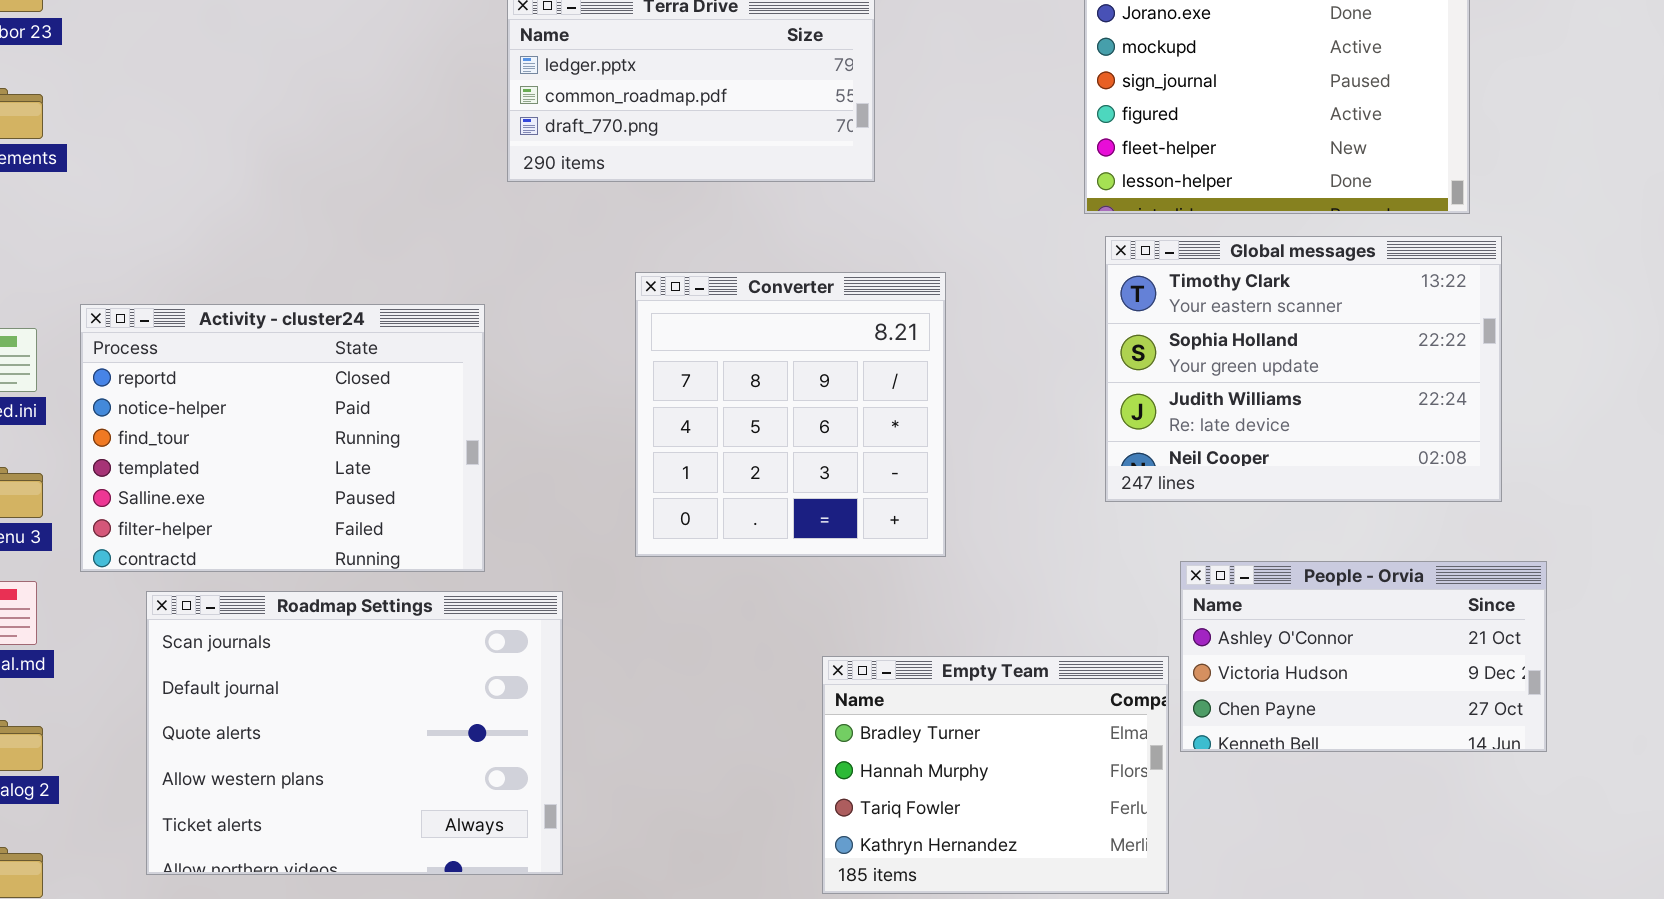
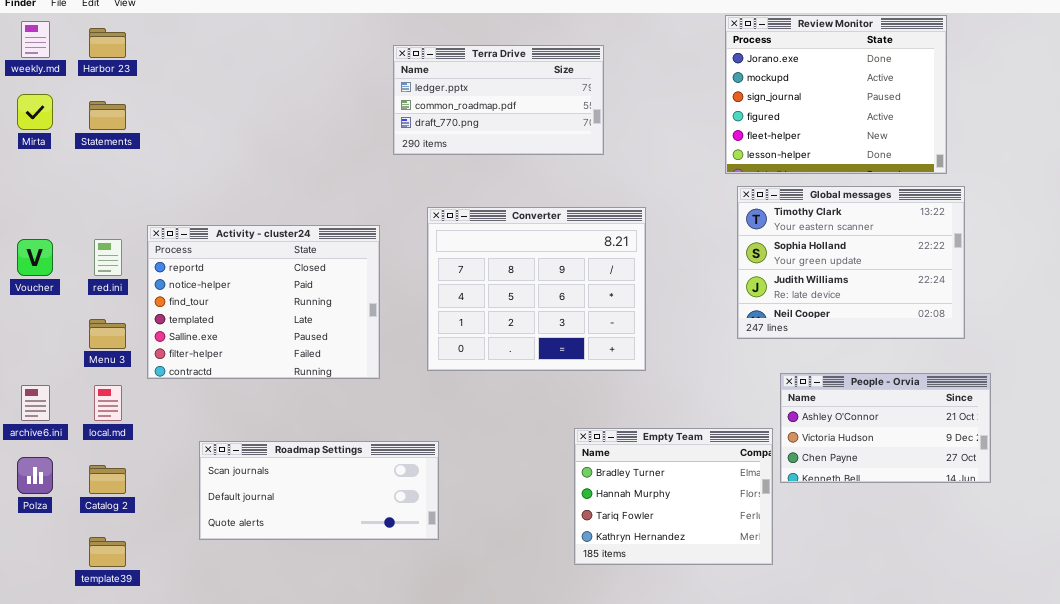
Converter: [635,272,946,557] -> [427,207,646,371], resized
Roadmap Settings: [146,591,563,875] -> [199,441,439,540], moved, resized

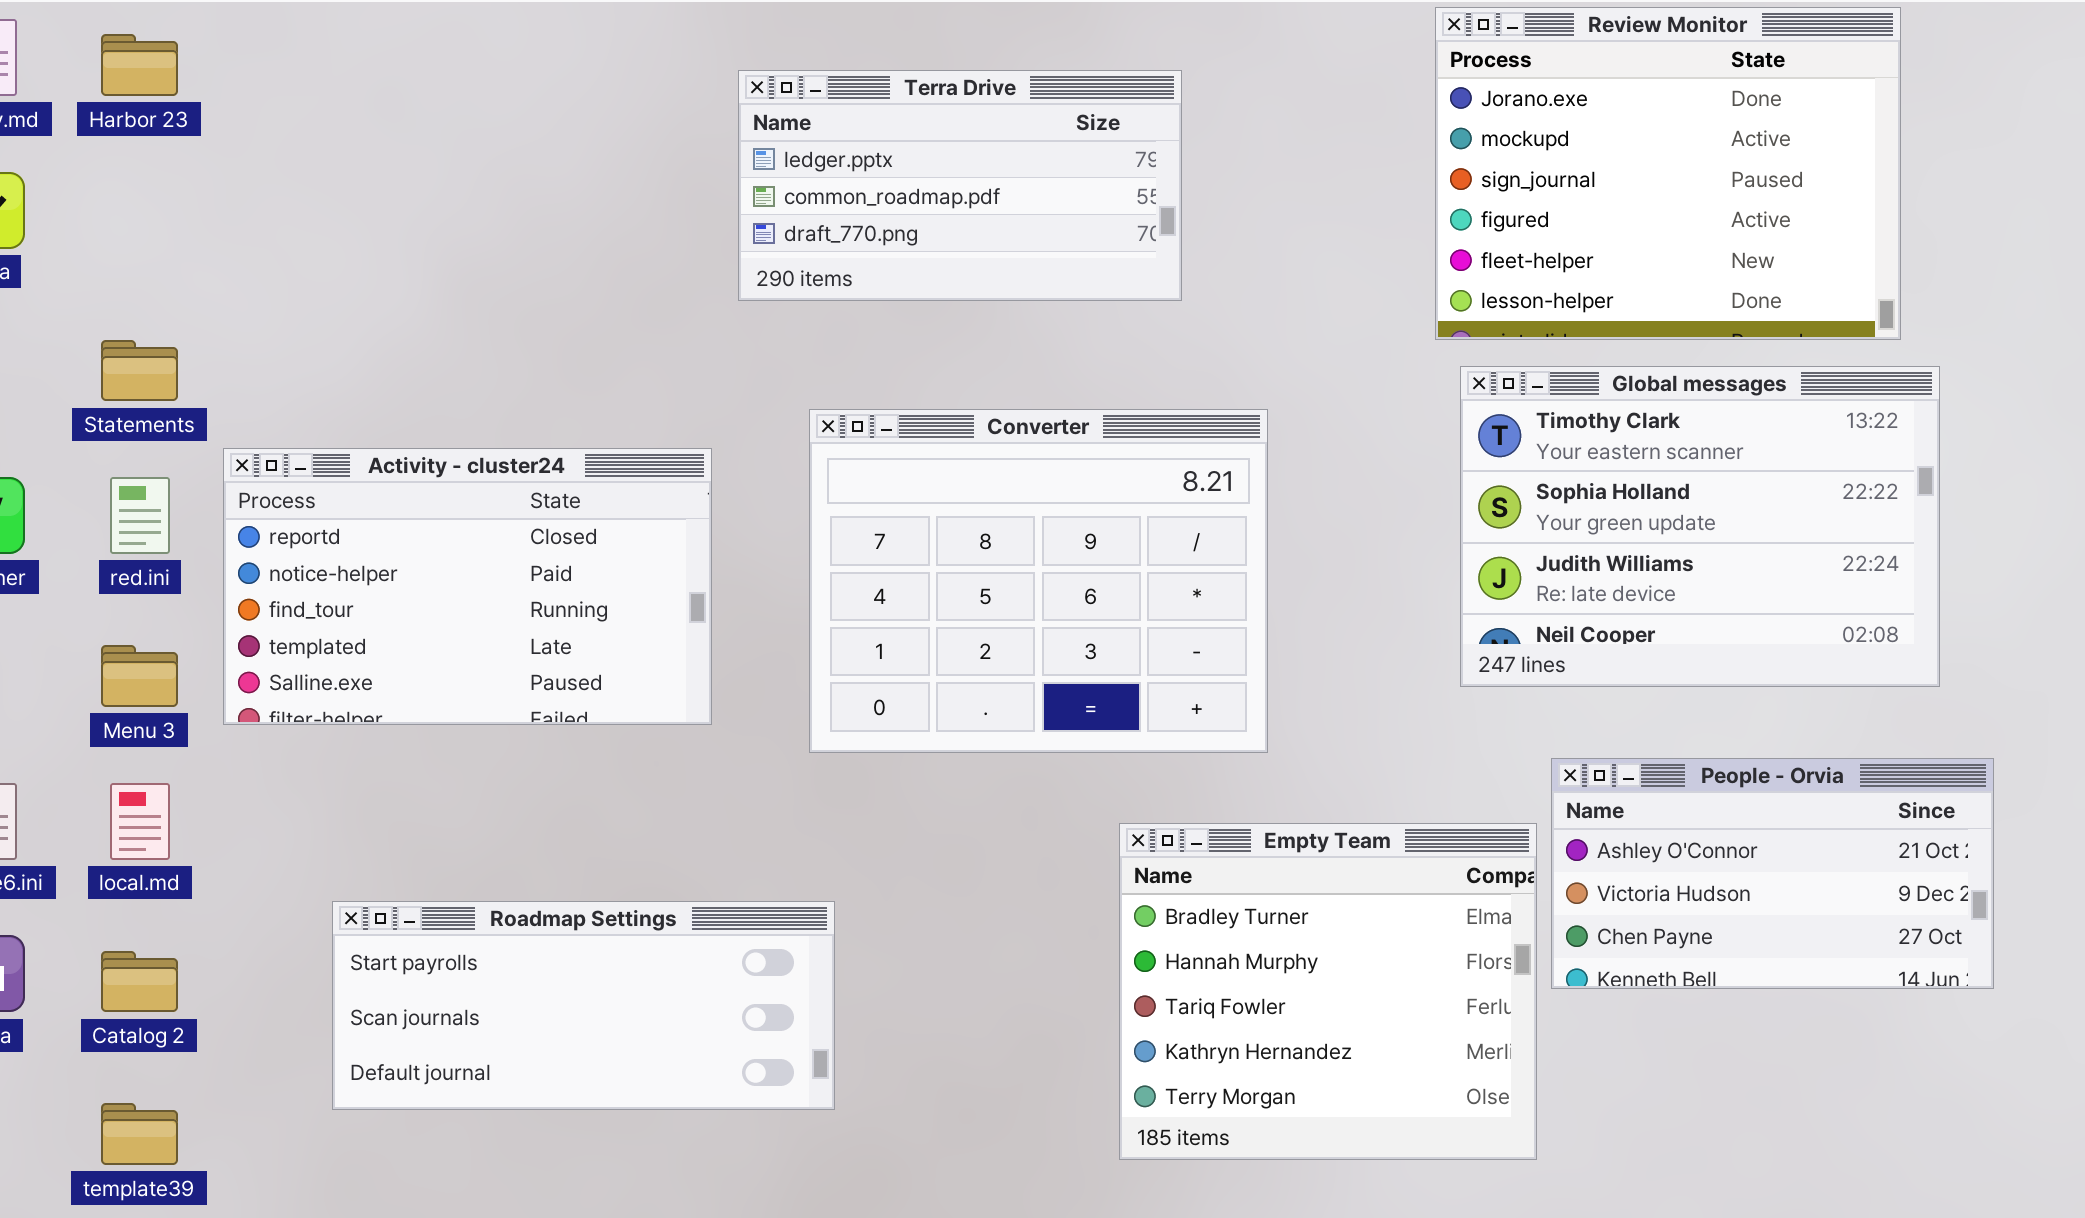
Statements: [89,101,126,130] -> [101,340,178,401], moved
Activity - cluster24: [147,225,380,379] -> [223,448,712,725], resized
Empty Team: [574,428,773,565] -> [1119,823,1537,1160], resized
Roadmap Settings: [199,441,439,540] -> [332,901,835,1110], scrolled up 1 row

